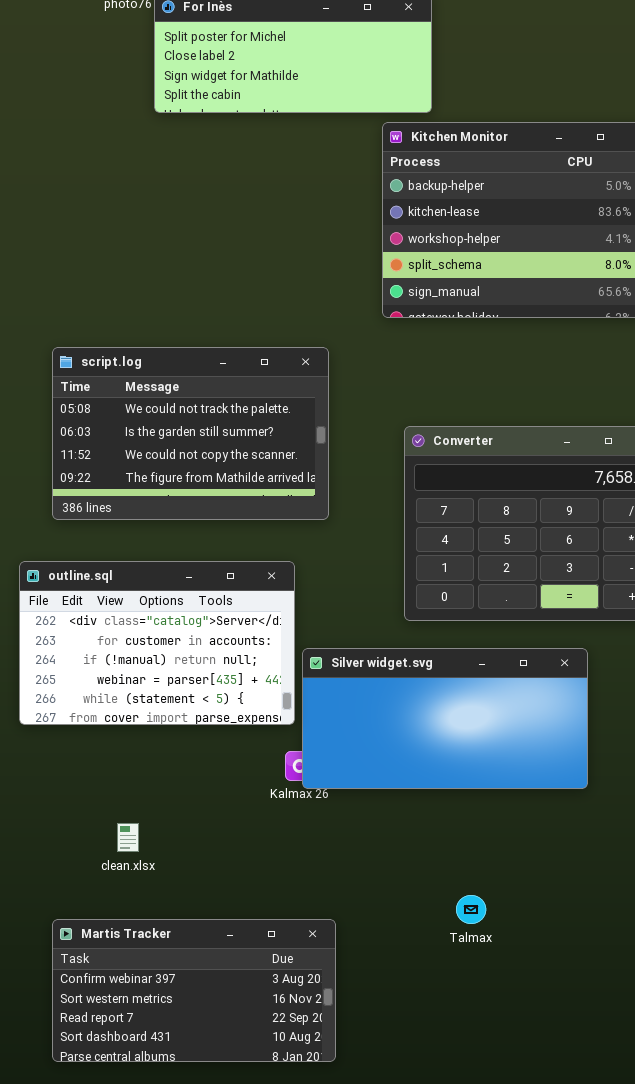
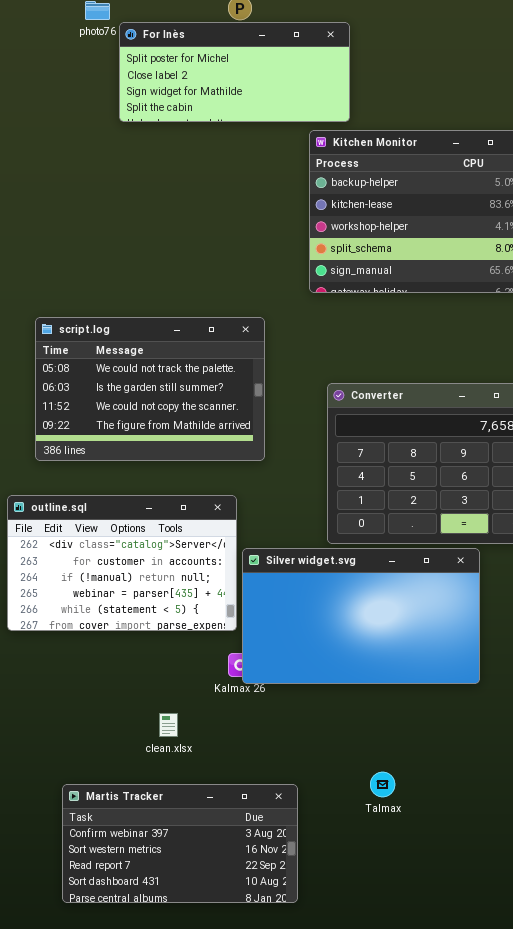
Silver widget.svg: [302,648,588,789] -> [242,548,480,684], resized
clean.xlsx: [117,823,139,852] -> [159,713,178,737], moved
Martis Tracker: [52,919,336,1062] -> [62,784,298,903], moved

